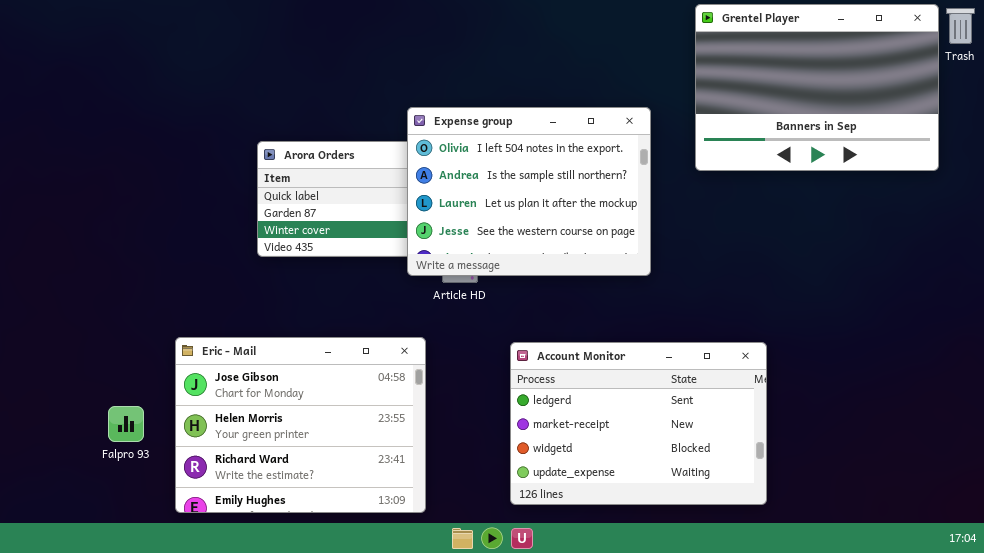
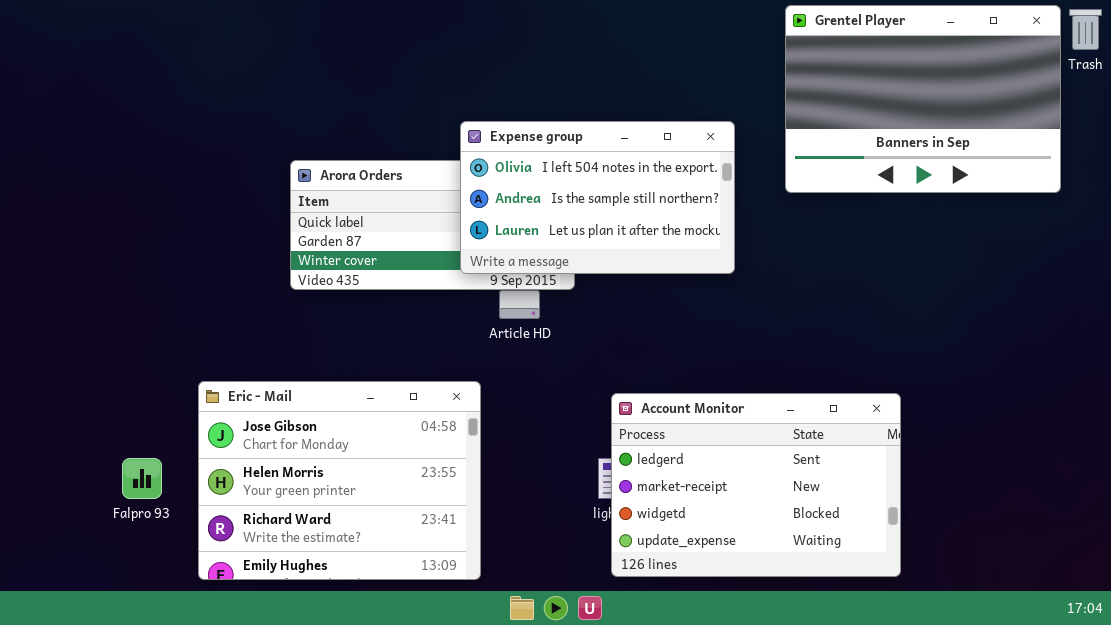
Expense group: [407,107,651,276] -> [460,121,735,274], resized
Account Monitor: [510,342,767,505] -> [611,393,901,577], moved

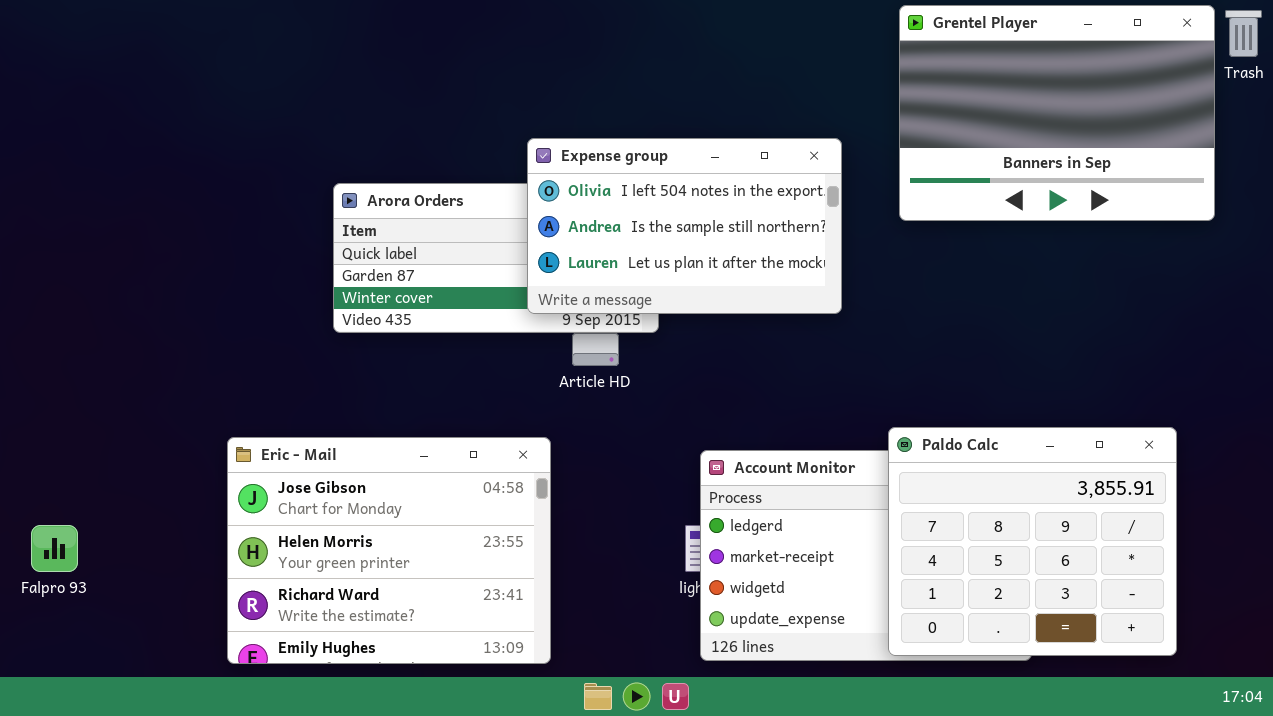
Paldo Calc: none -> [888,427,1177,656], opened
Falpro 93: [122,458,162,499] -> [31,525,78,572], moved

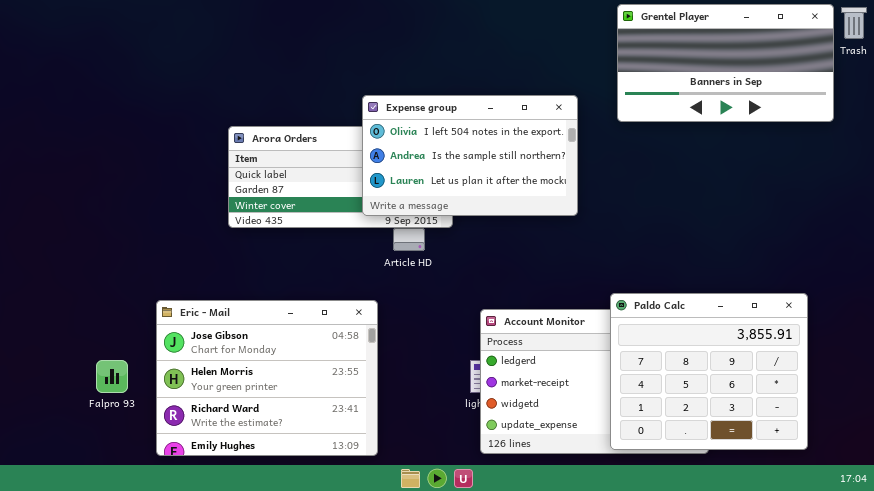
Grentel Player: [899,5,1215,221] -> [617,4,834,122], resized
Falpro 93: [31,525,78,572] -> [96,360,128,393], moved

